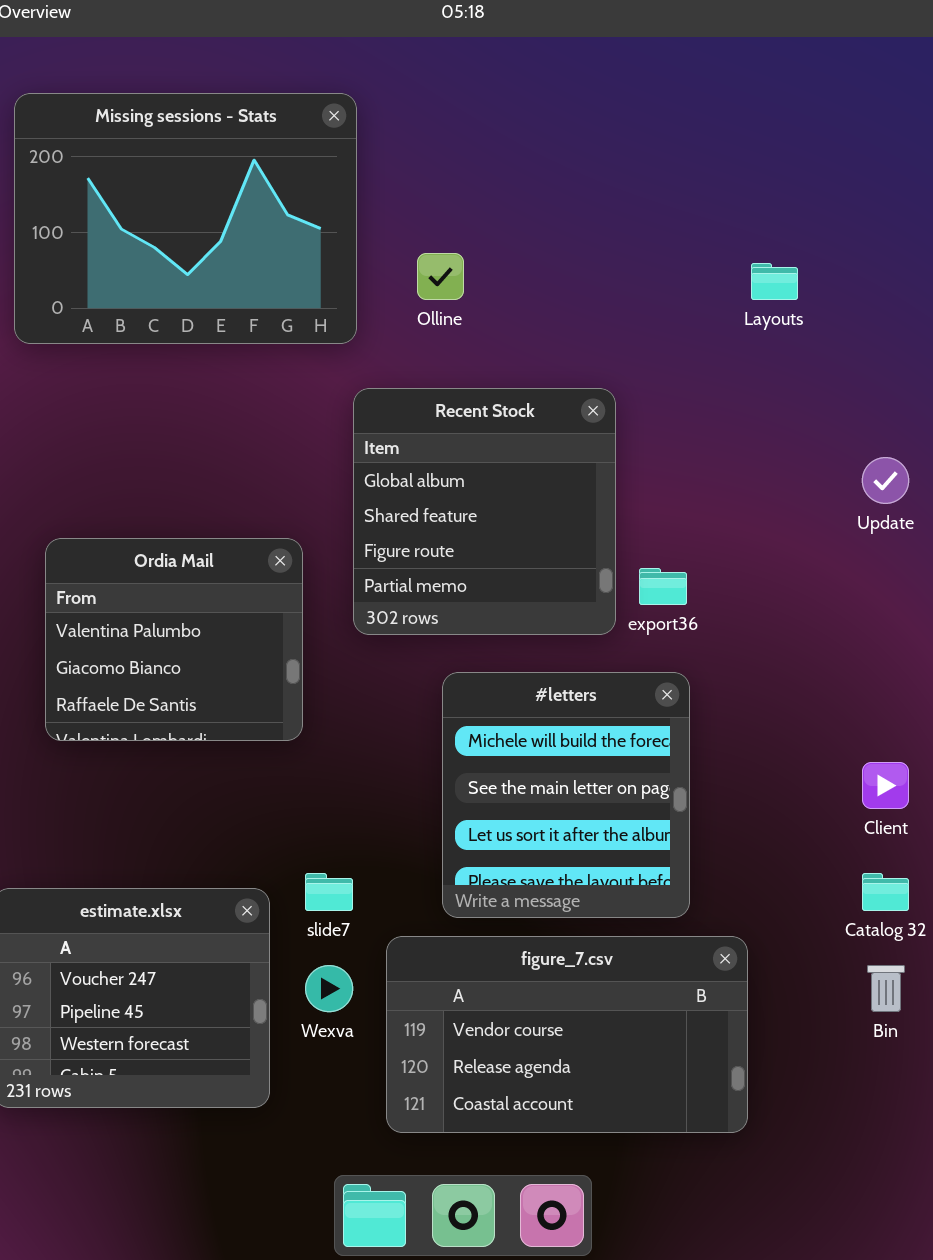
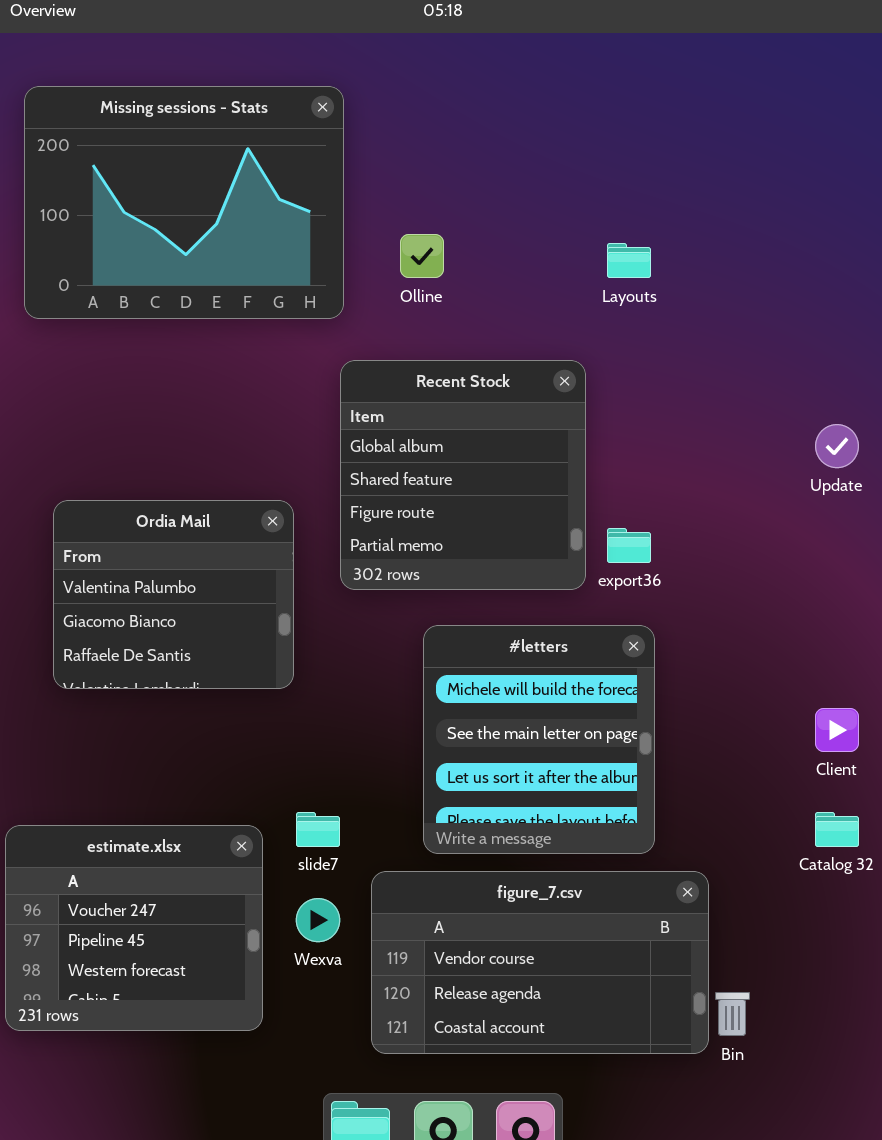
Layouts: [751,263,798,300] -> [607,243,651,278], moved
Bin: [867,965,905,1012] -> [715,992,750,1036], moved

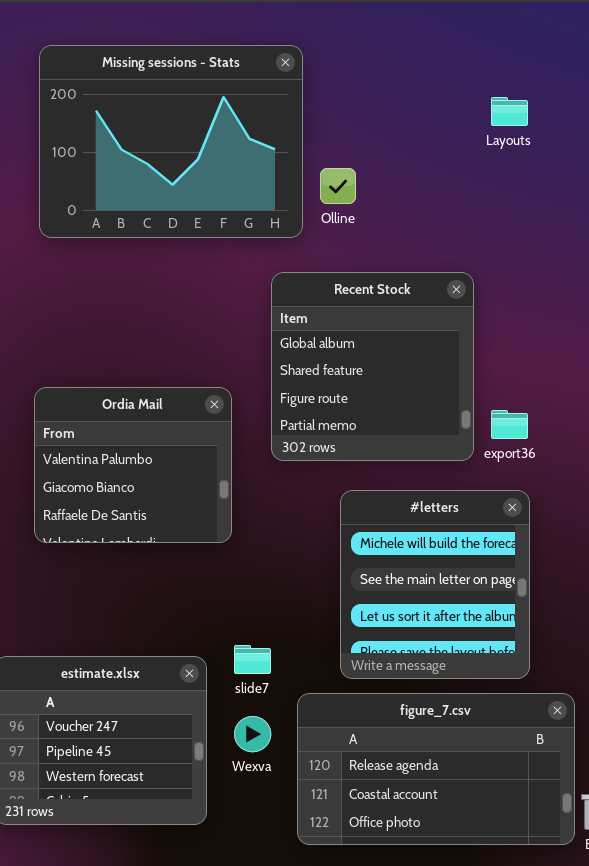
Missing sessions - Stats: [24,86,344,319] -> [39,45,303,238], moved
Layouts: [607,243,651,278] -> [491,97,528,126], moved
figure_7.csv: [371,871,709,1054] -> [297,693,575,845], scrolled down 1 row

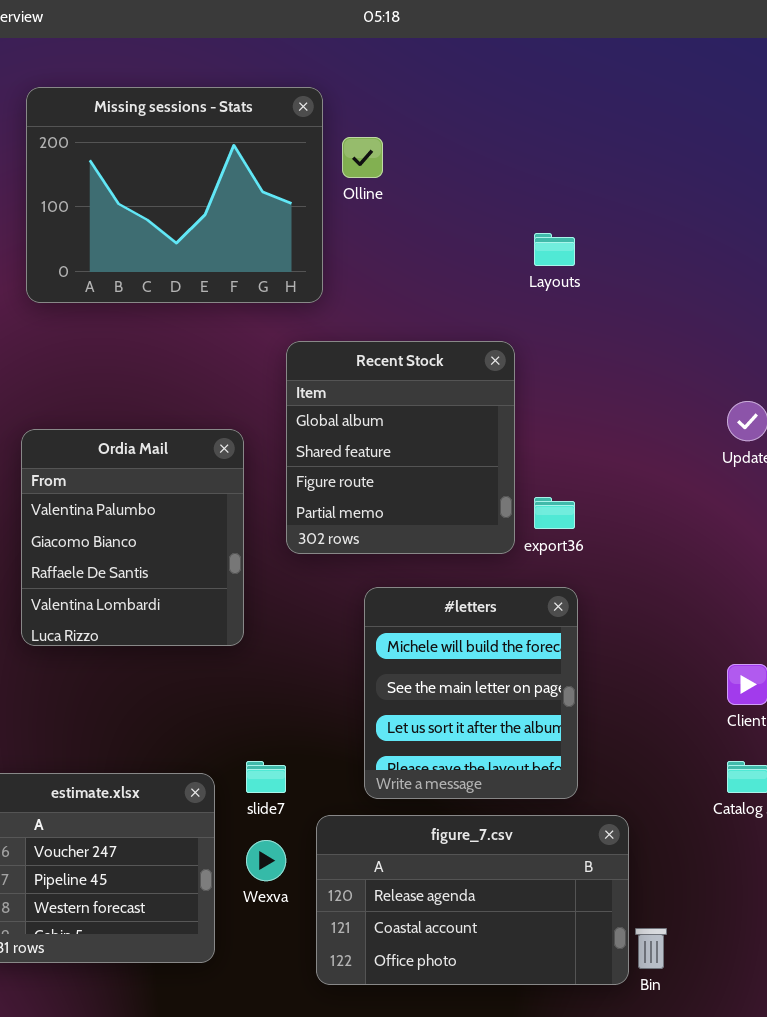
Layouts: [491,97,528,126] -> [534,233,575,266], moved
Olline: [320,168,356,204] -> [342,137,383,178], moved
Ordia Mail: [34,387,232,543] -> [21,429,244,646], resized

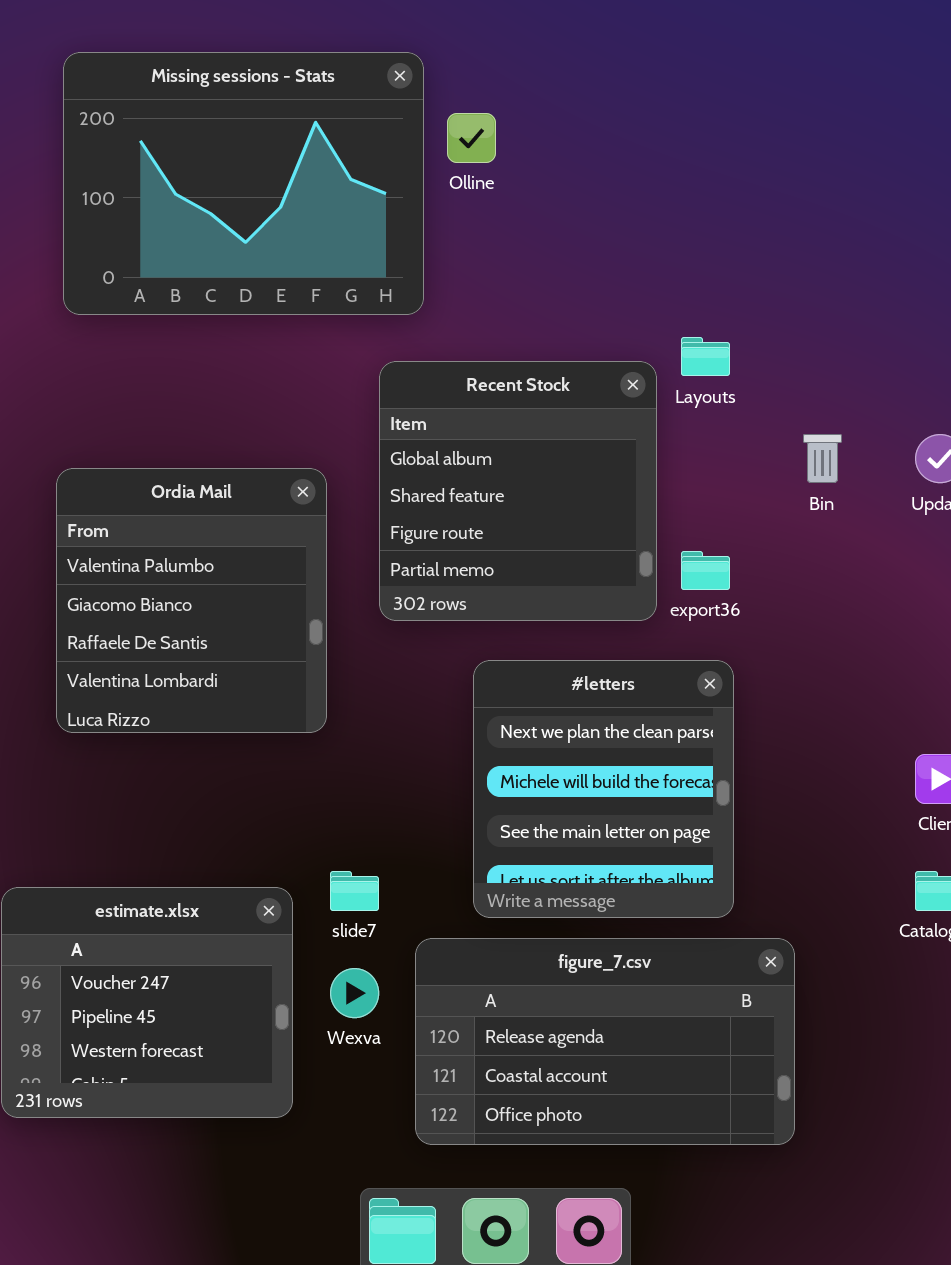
Layouts: [534,233,575,266] -> [681,337,730,376], moved
#letters: [364,587,578,799] -> [473,660,734,918], scrolled up 1 row
Bin: [635,928,667,969] -> [803,434,842,483], moved

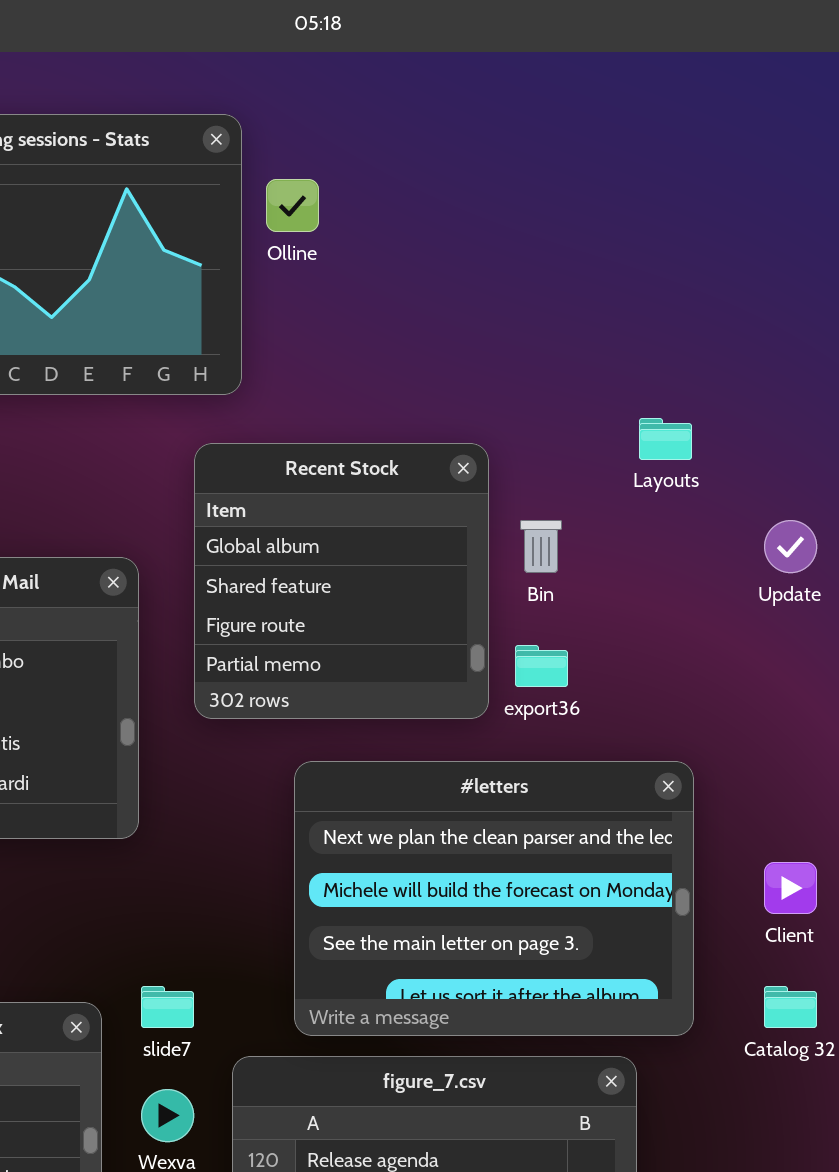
Layouts: [681,337,730,376] -> [639,418,692,460], moved
Bin: [803,434,842,483] -> [520,520,562,573], moved
#letters: [473,660,734,918] -> [294,761,694,1036], resized

